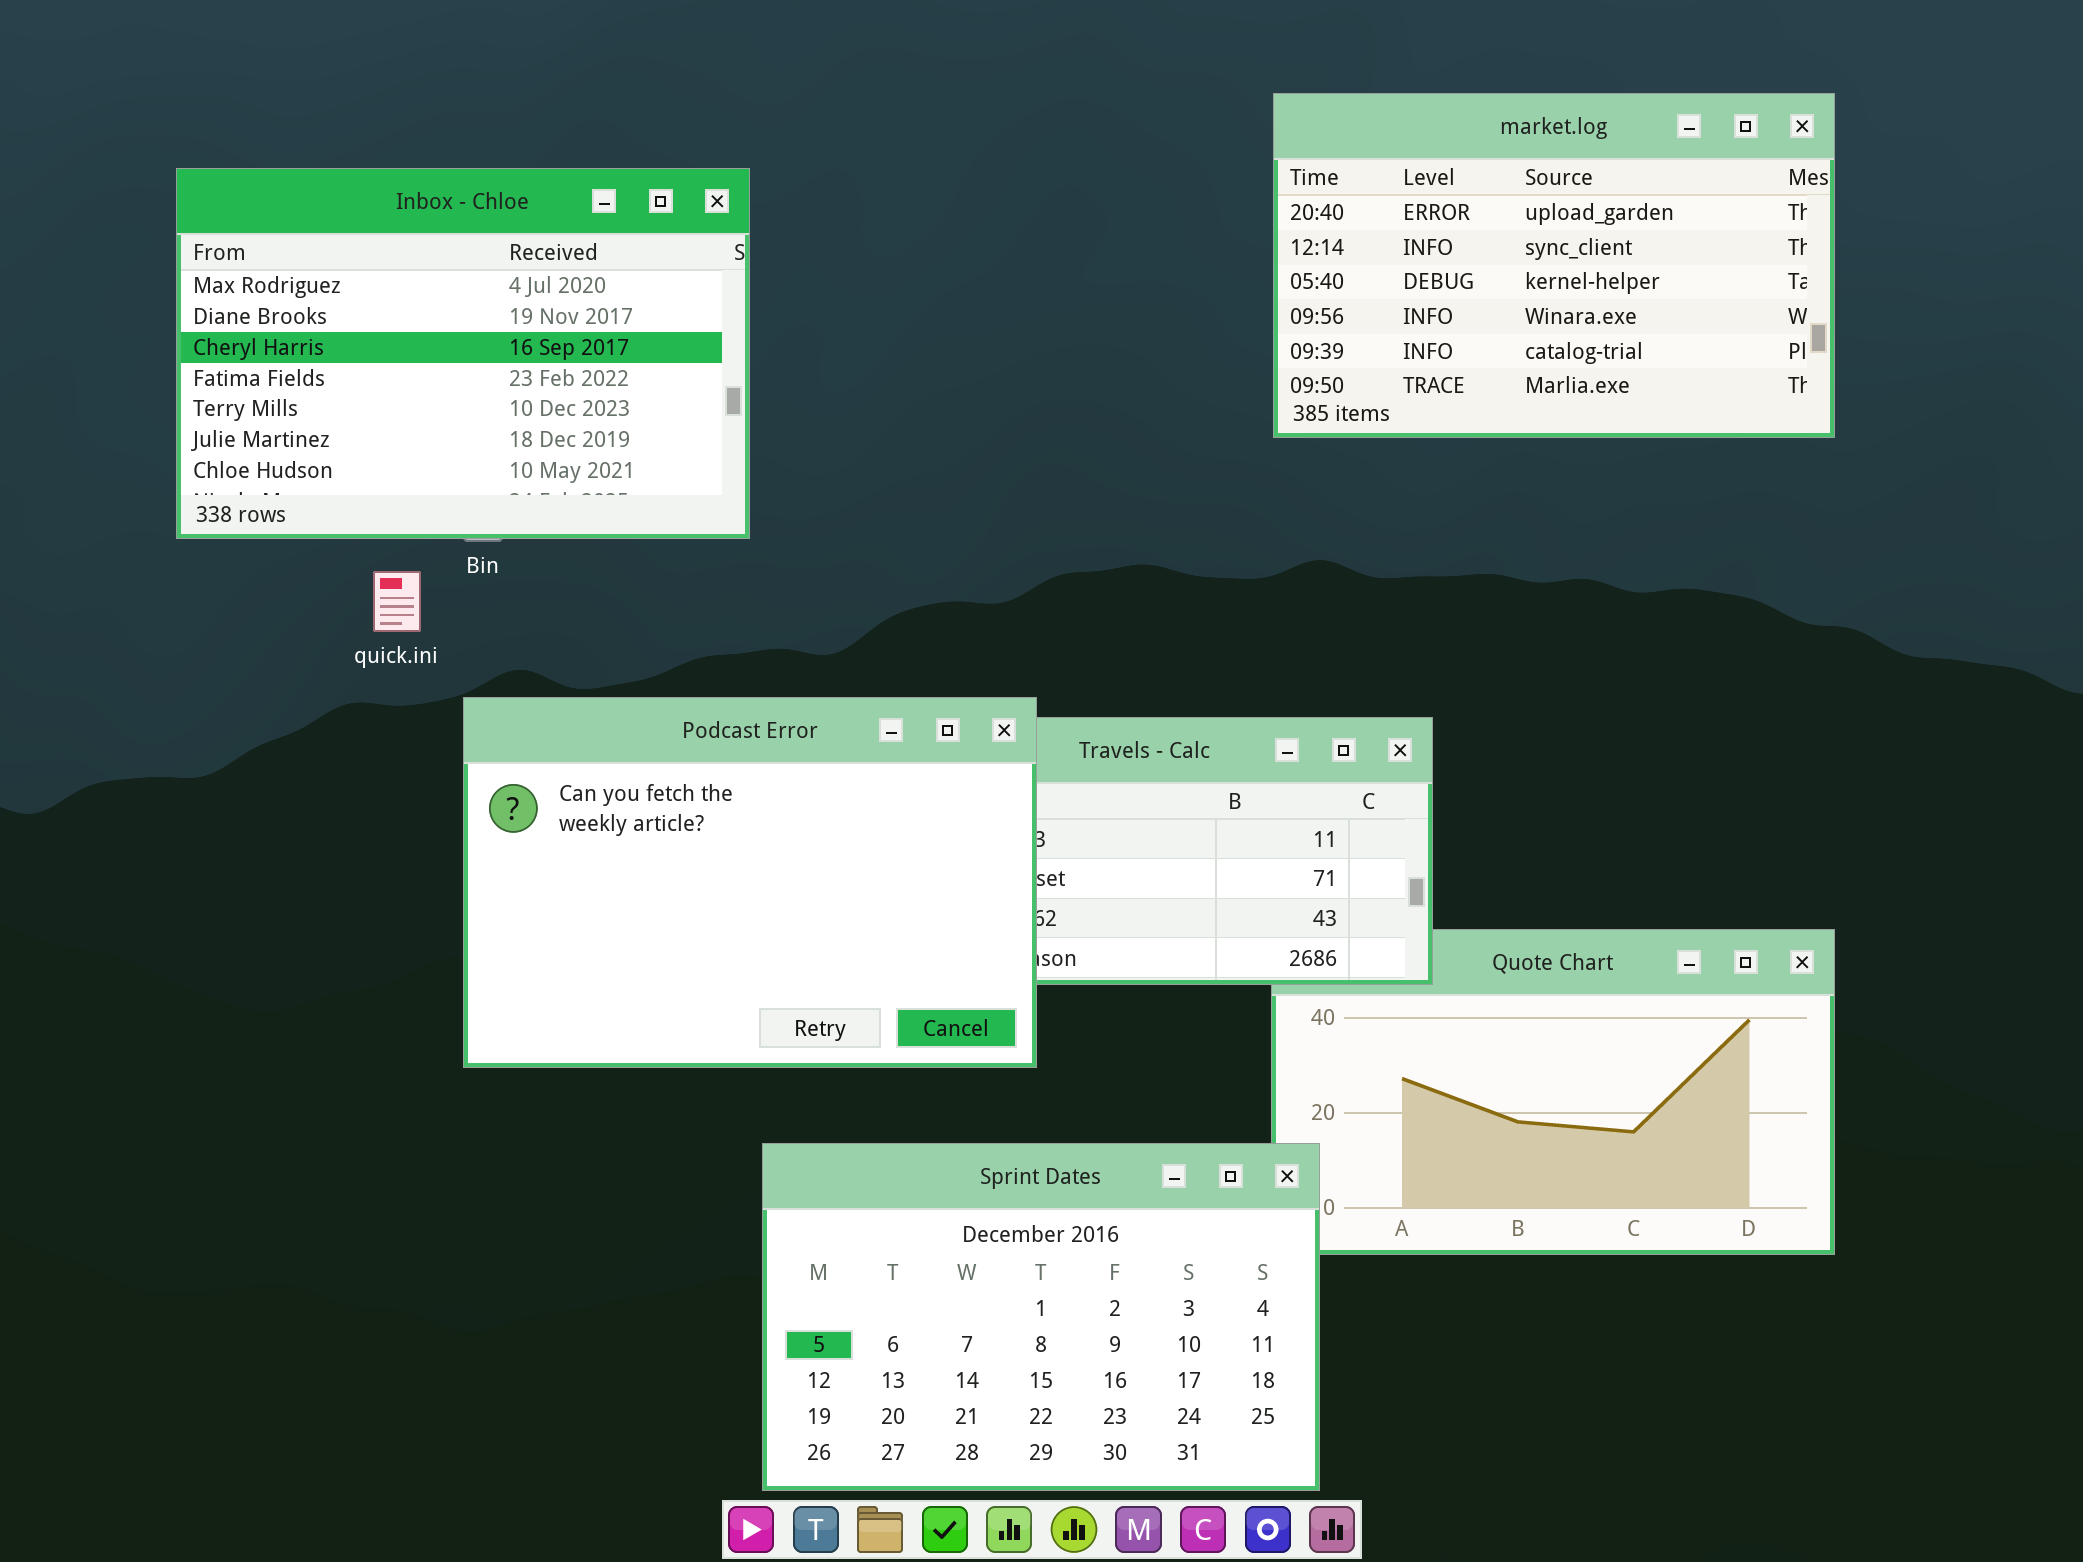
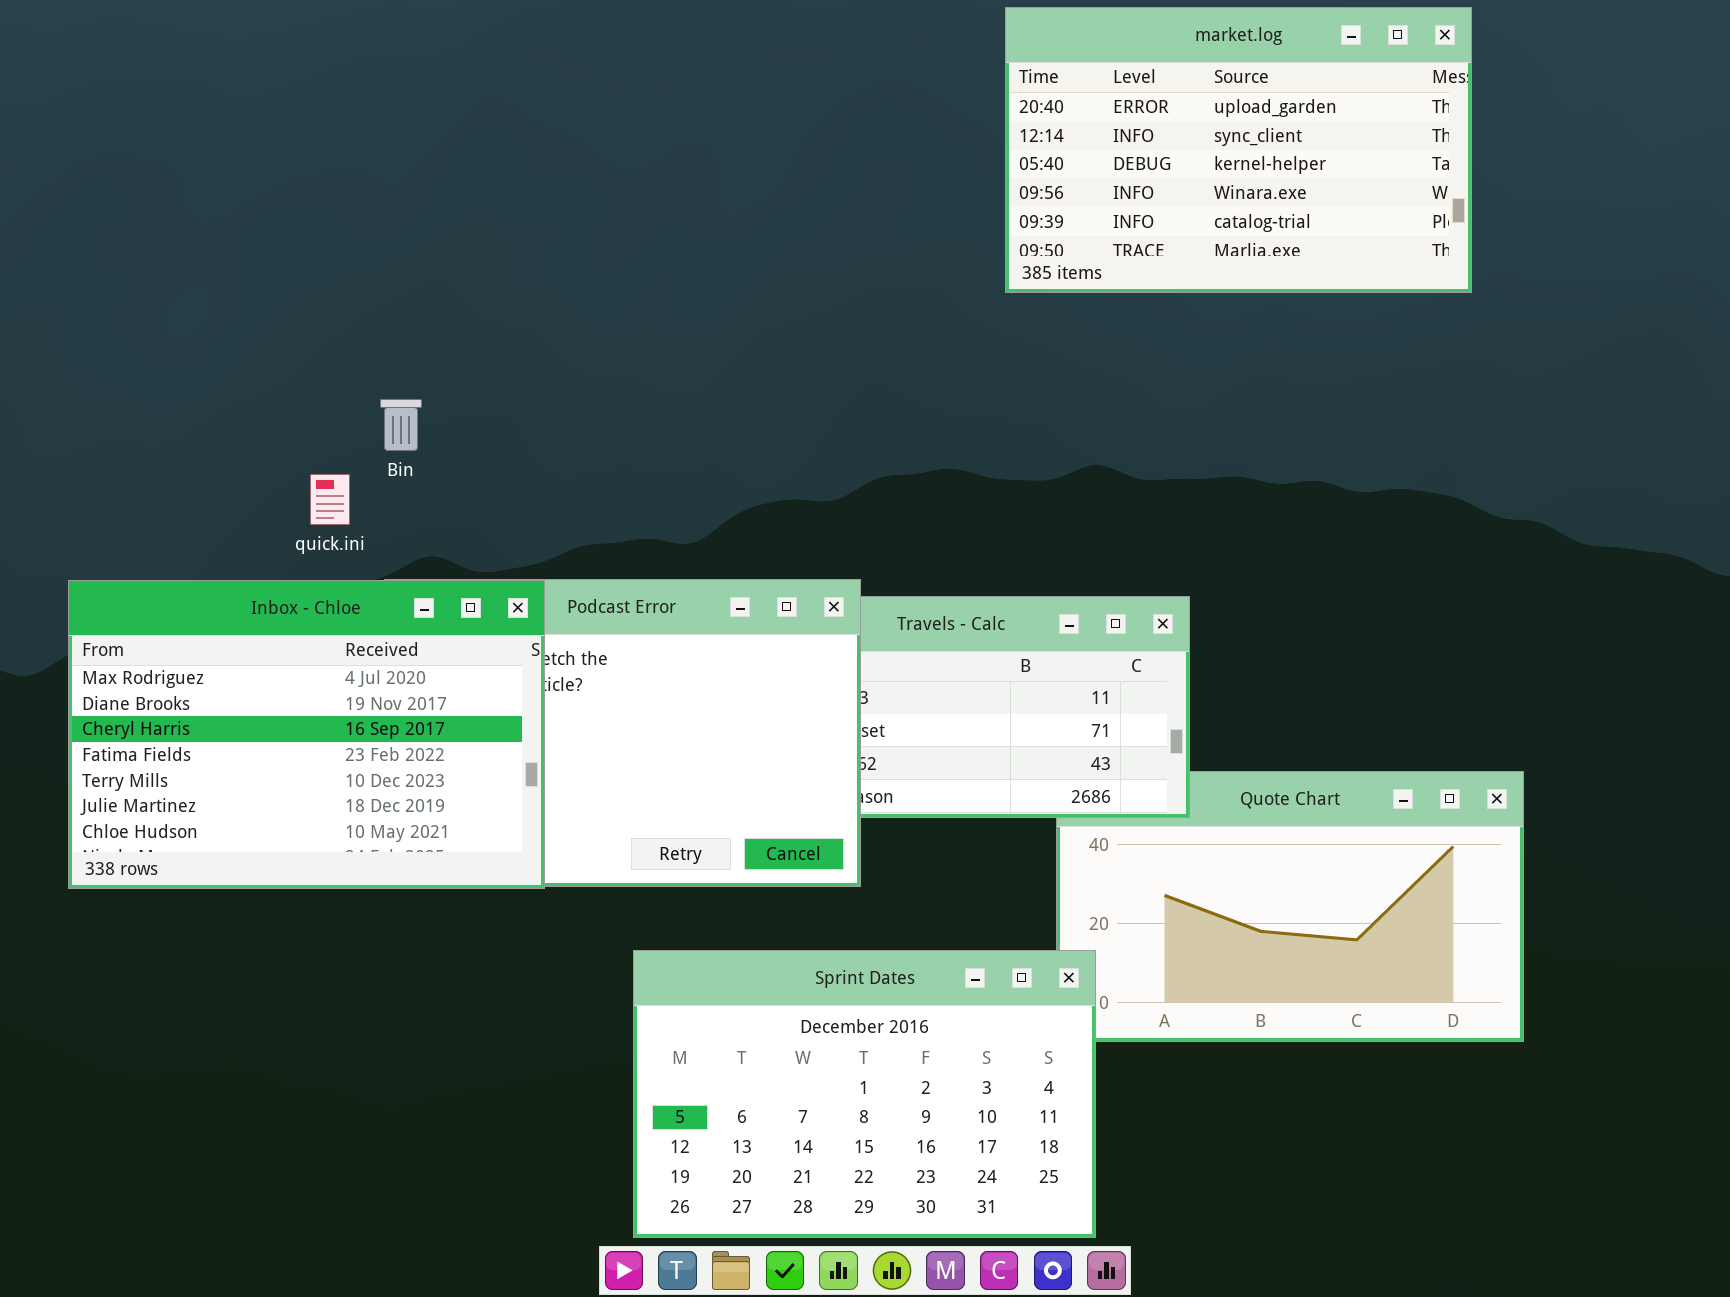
market.log: [1273,93,1835,438] -> [1005,7,1472,293], moved
Inbox - Chloe: [176,168,750,539] -> [68,580,545,889], moved

